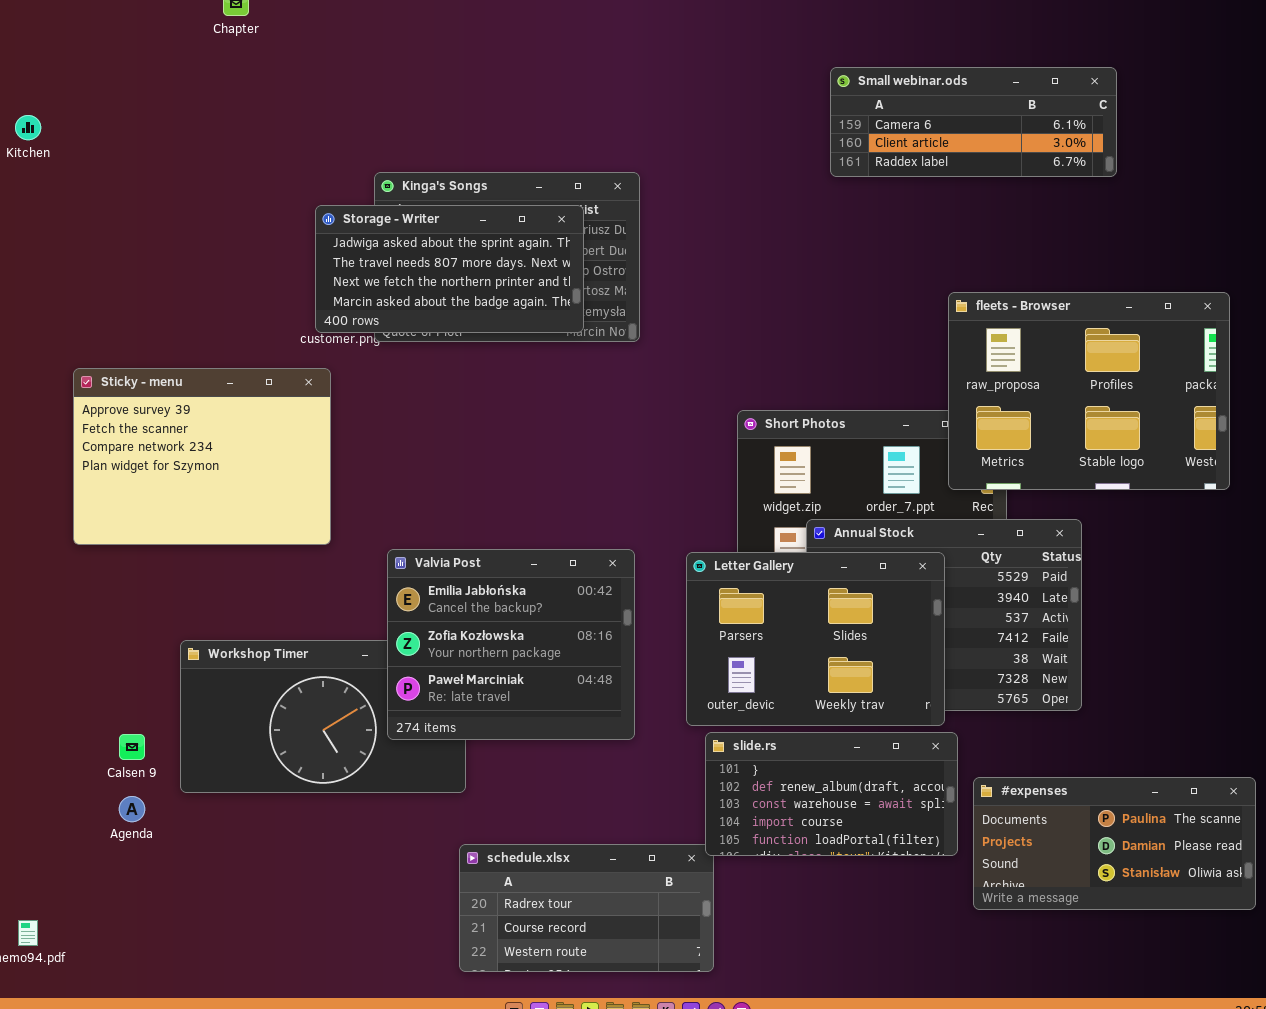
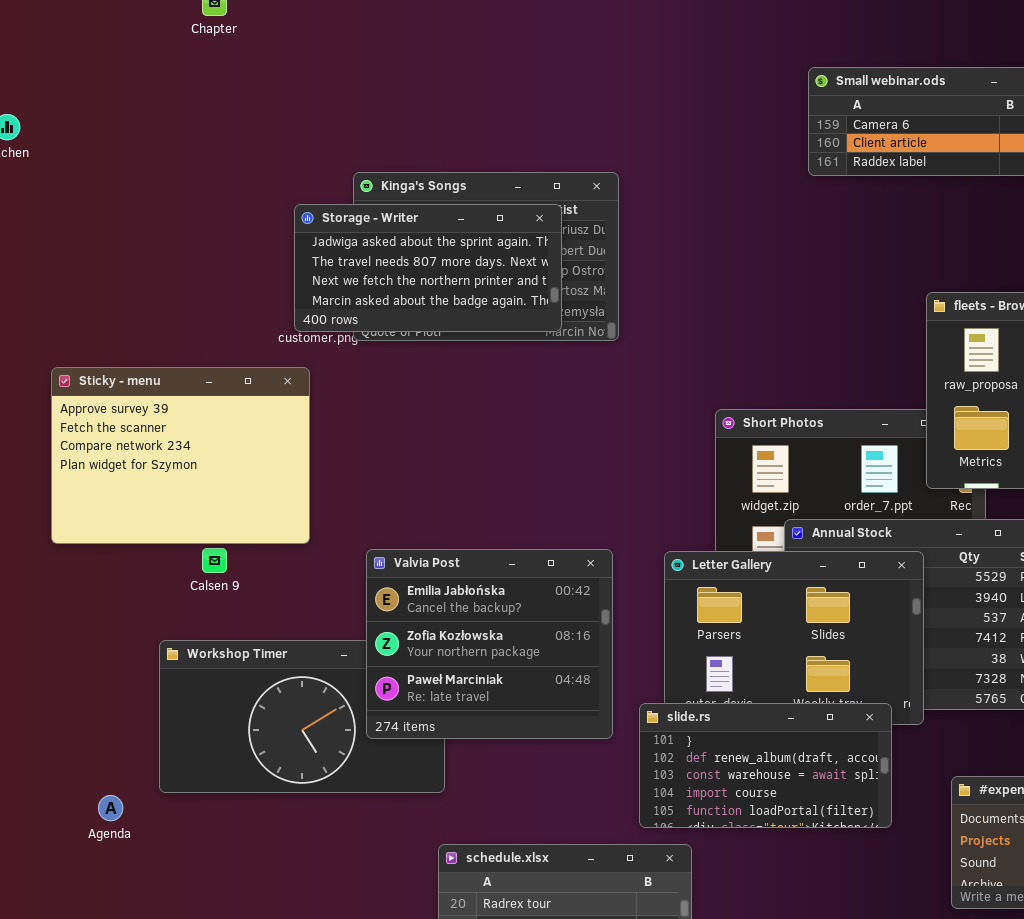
slide.rs: [705,732,958,856] -> [639,703,892,828], moved
Calsen 9: [119,734,145,760] -> [202,548,227,573], moved

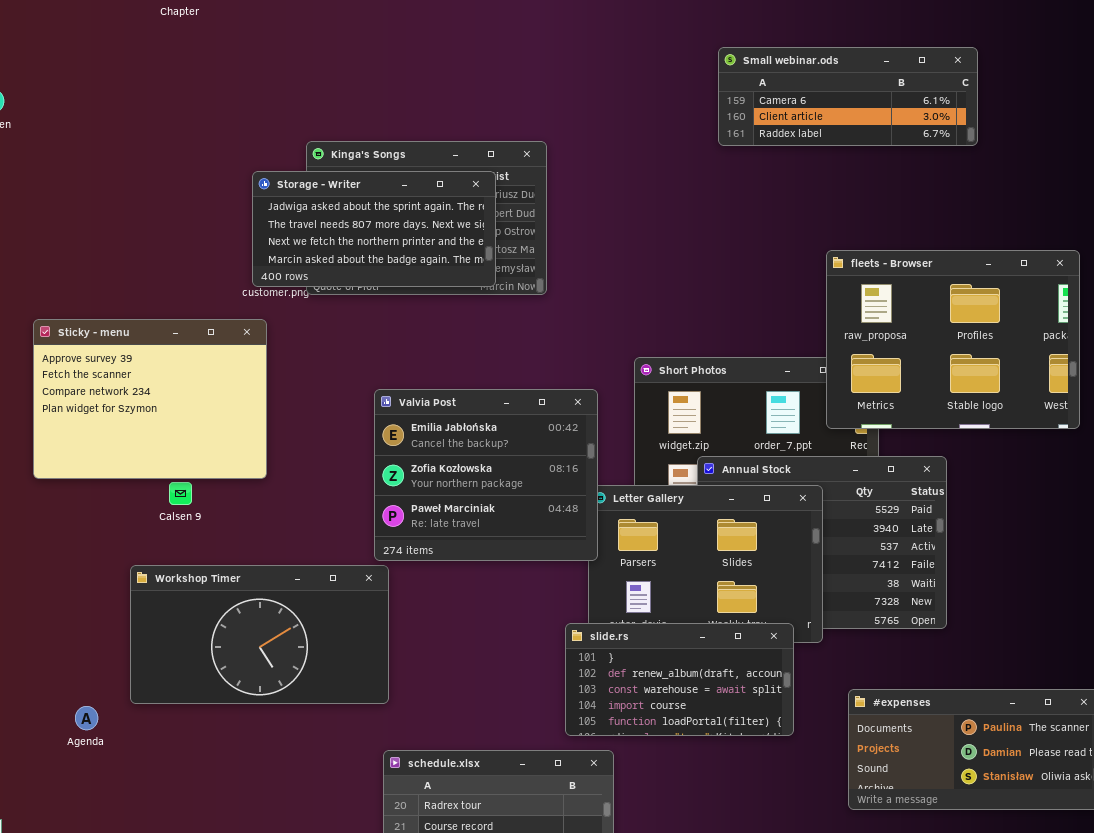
Valvia Post: [366,549,613,739] -> [374,389,598,561], moved

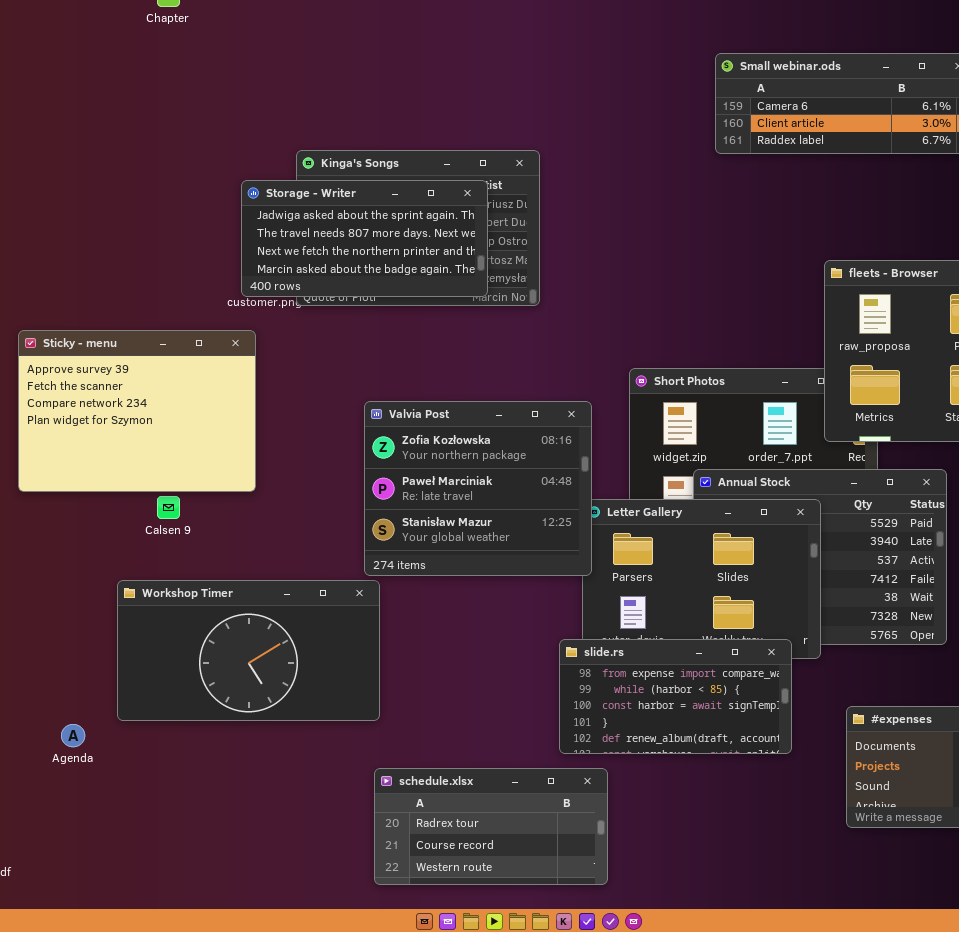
Valvia Post: [374,389,598,561] -> [364,401,592,576], scrolled down 1 row
slide.rs: [565,623,794,736] -> [559,639,792,754], scrolled up 3 rows

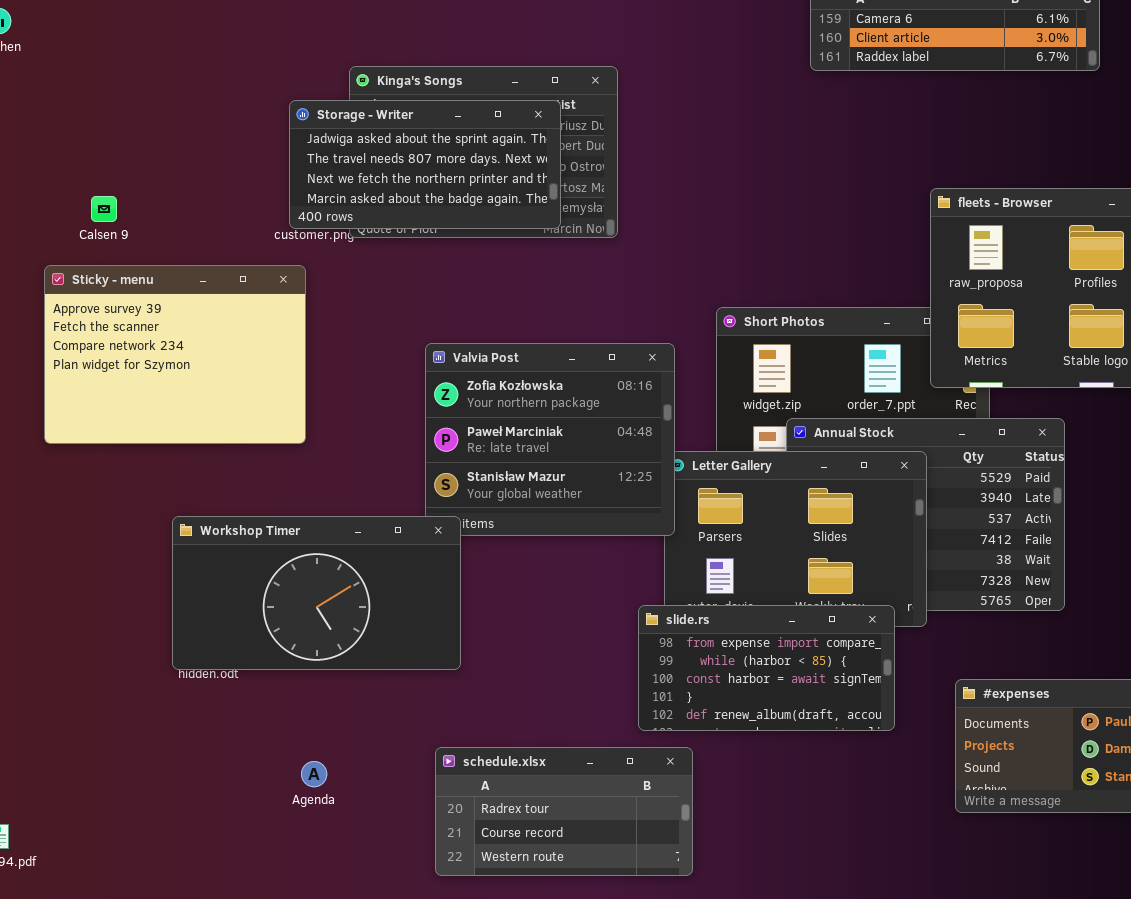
Calsen 9: [157,496,180,519] -> [91,196,117,222], moved
Workshop Timer: [117,580,380,721] -> [172,516,461,670], moved
Agenda: [61,724,85,747] -> [301,761,327,787], moved

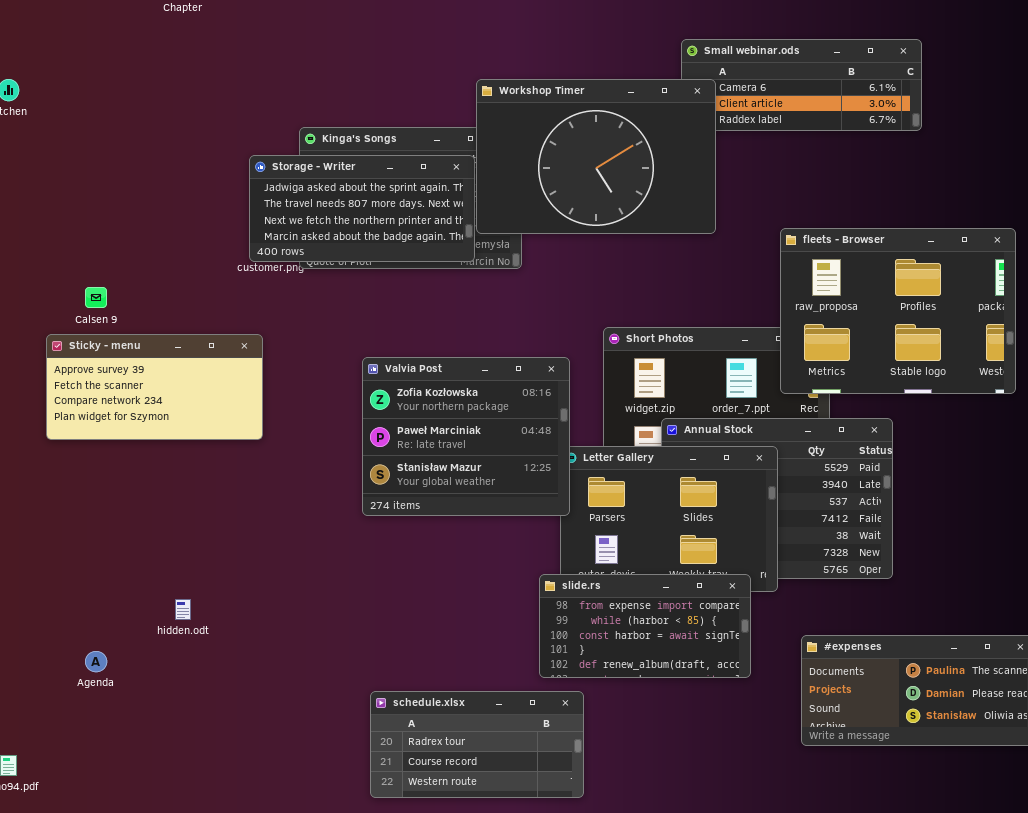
Calsen 9: [91,196,117,222] -> [85,287,107,308], moved
Sticky - menu: [44,265,306,444] -> [46,334,263,440], resized
Workshop Timer: [172,516,461,670] -> [476,79,716,234], moved, resized
Agenda: [301,761,327,787] -> [85,651,107,672], moved

